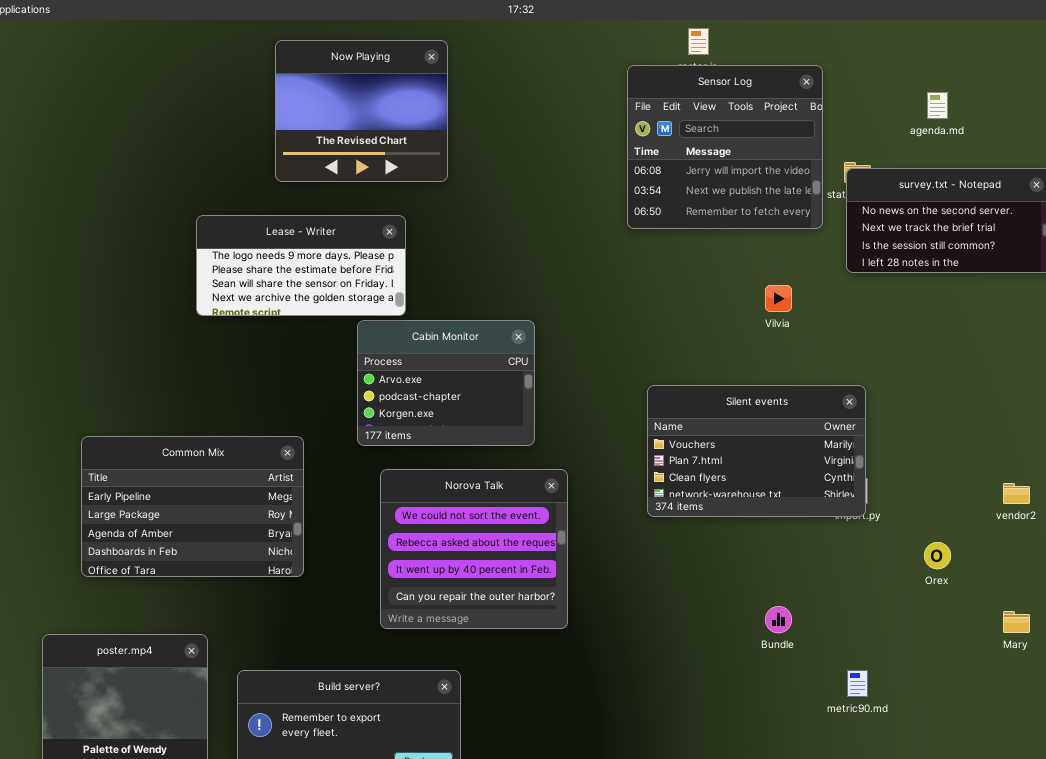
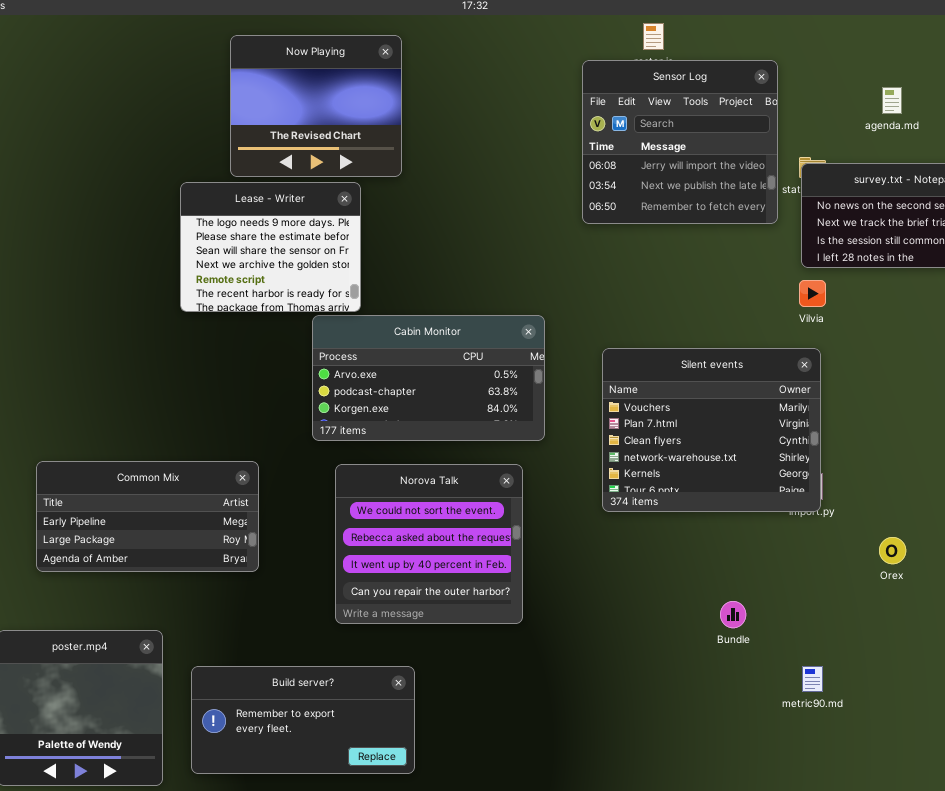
Lease - Writer: [196,215,406,316] -> [180,182,361,312], resized
Vilvia: [765,285,792,312] -> [799,280,826,307], moved
Cabin Monitor: [357,320,535,446] -> [312,315,545,441], resized
Silent events: [647,385,866,517] -> [602,348,821,512], resized
Common Mix: [81,436,304,577] -> [36,461,259,572], resized

